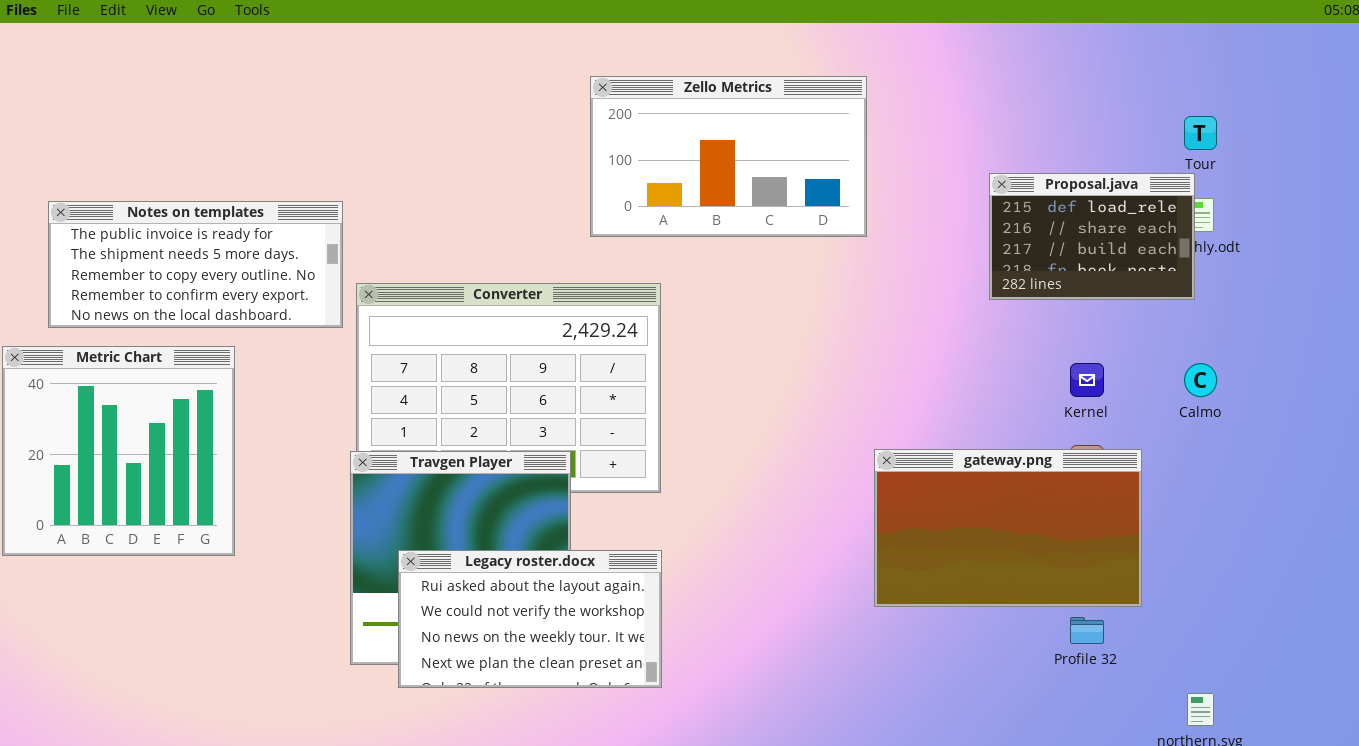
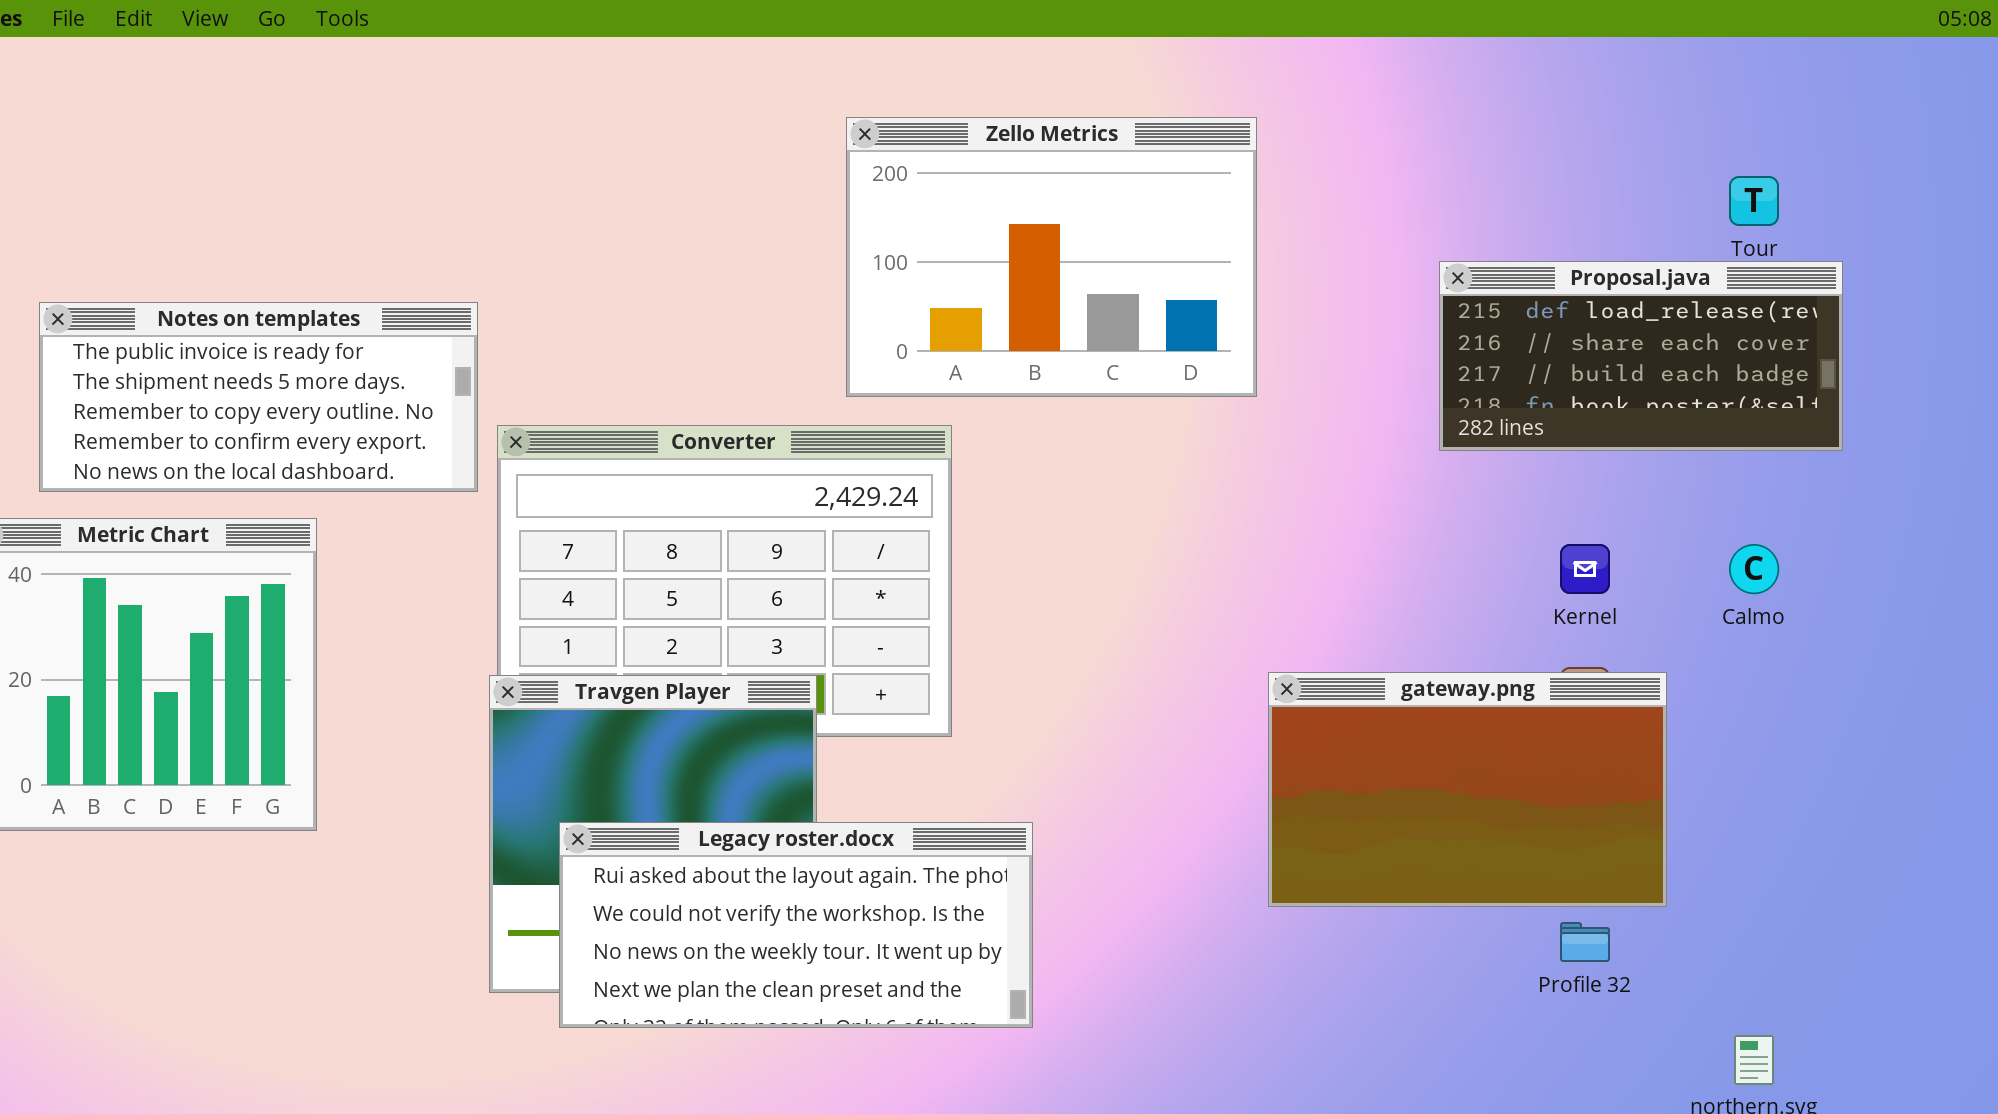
Zello Metrics: [590,76,867,237] -> [846,117,1257,397], resized
Proposal.java: [989,173,1195,300] -> [1439,261,1843,451], resized
Legacy roster.docx: [398,550,662,688] -> [559,822,1033,1028], resized

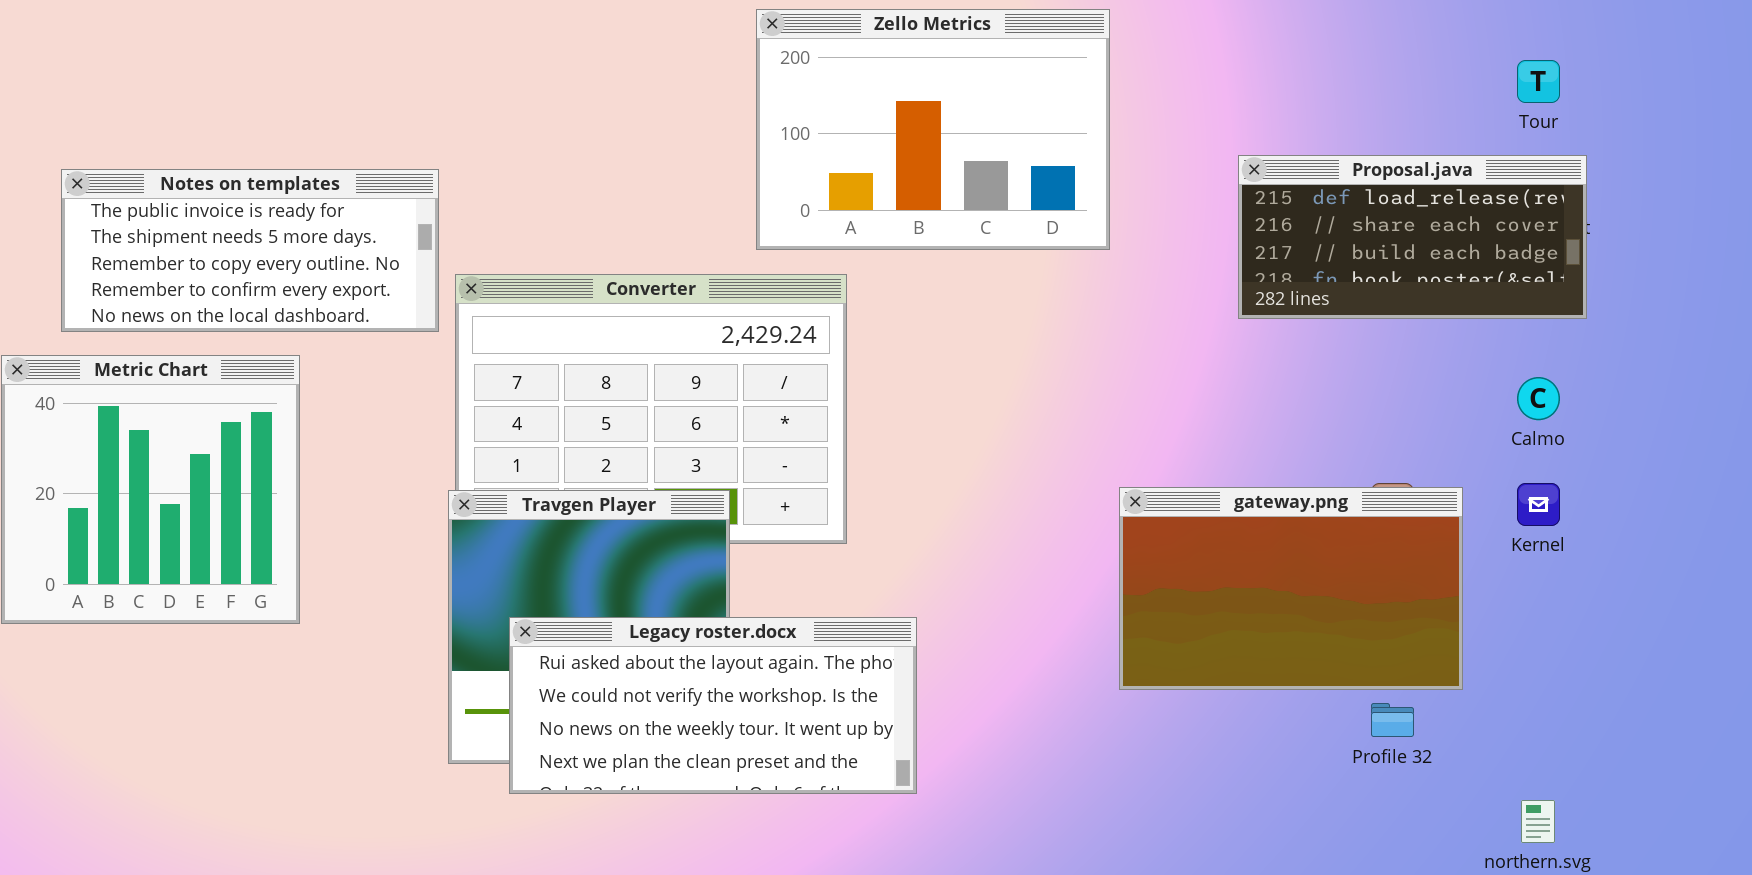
Proposal.java: [1439,261,1843,451] -> [1238,155,1587,319], moved
Kernel: [1560,544,1610,594] -> [1517,483,1560,526], moved

